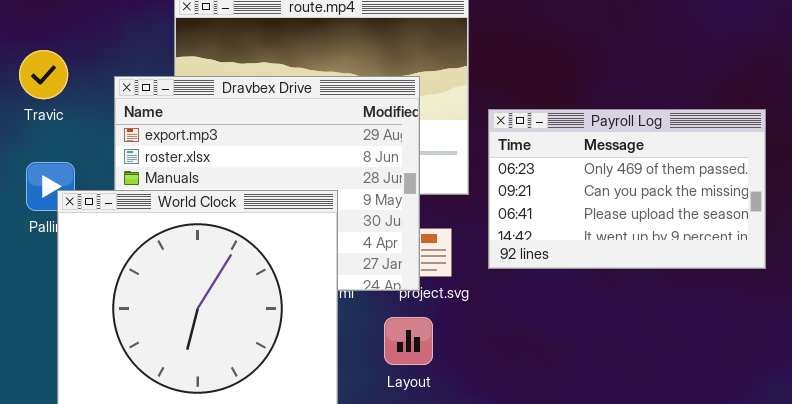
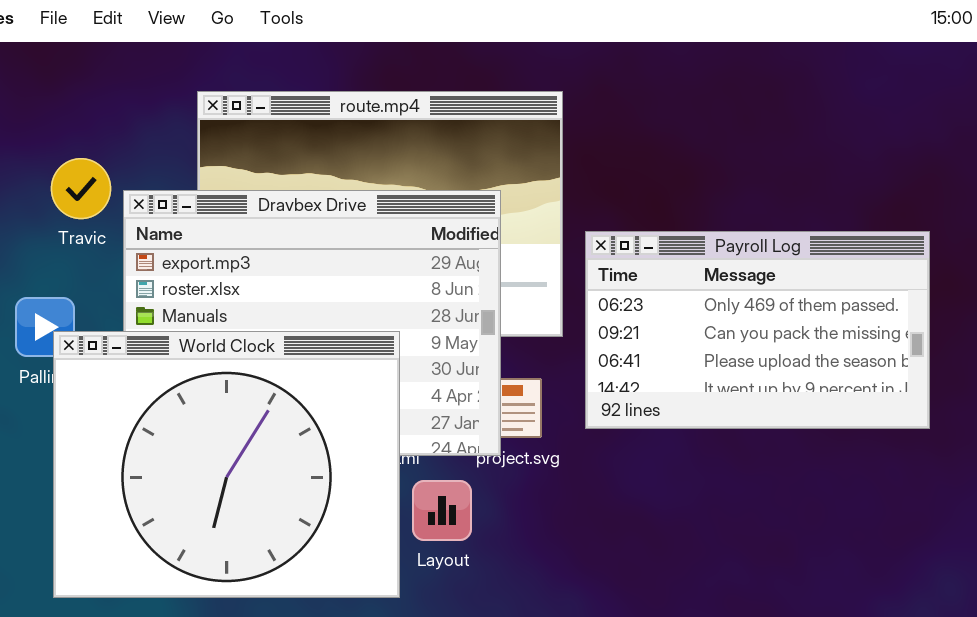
Travic: [19,50,68,99] -> [51,158,111,219], moved
Layout: [384,317,433,365] -> [412,480,472,541], moved

